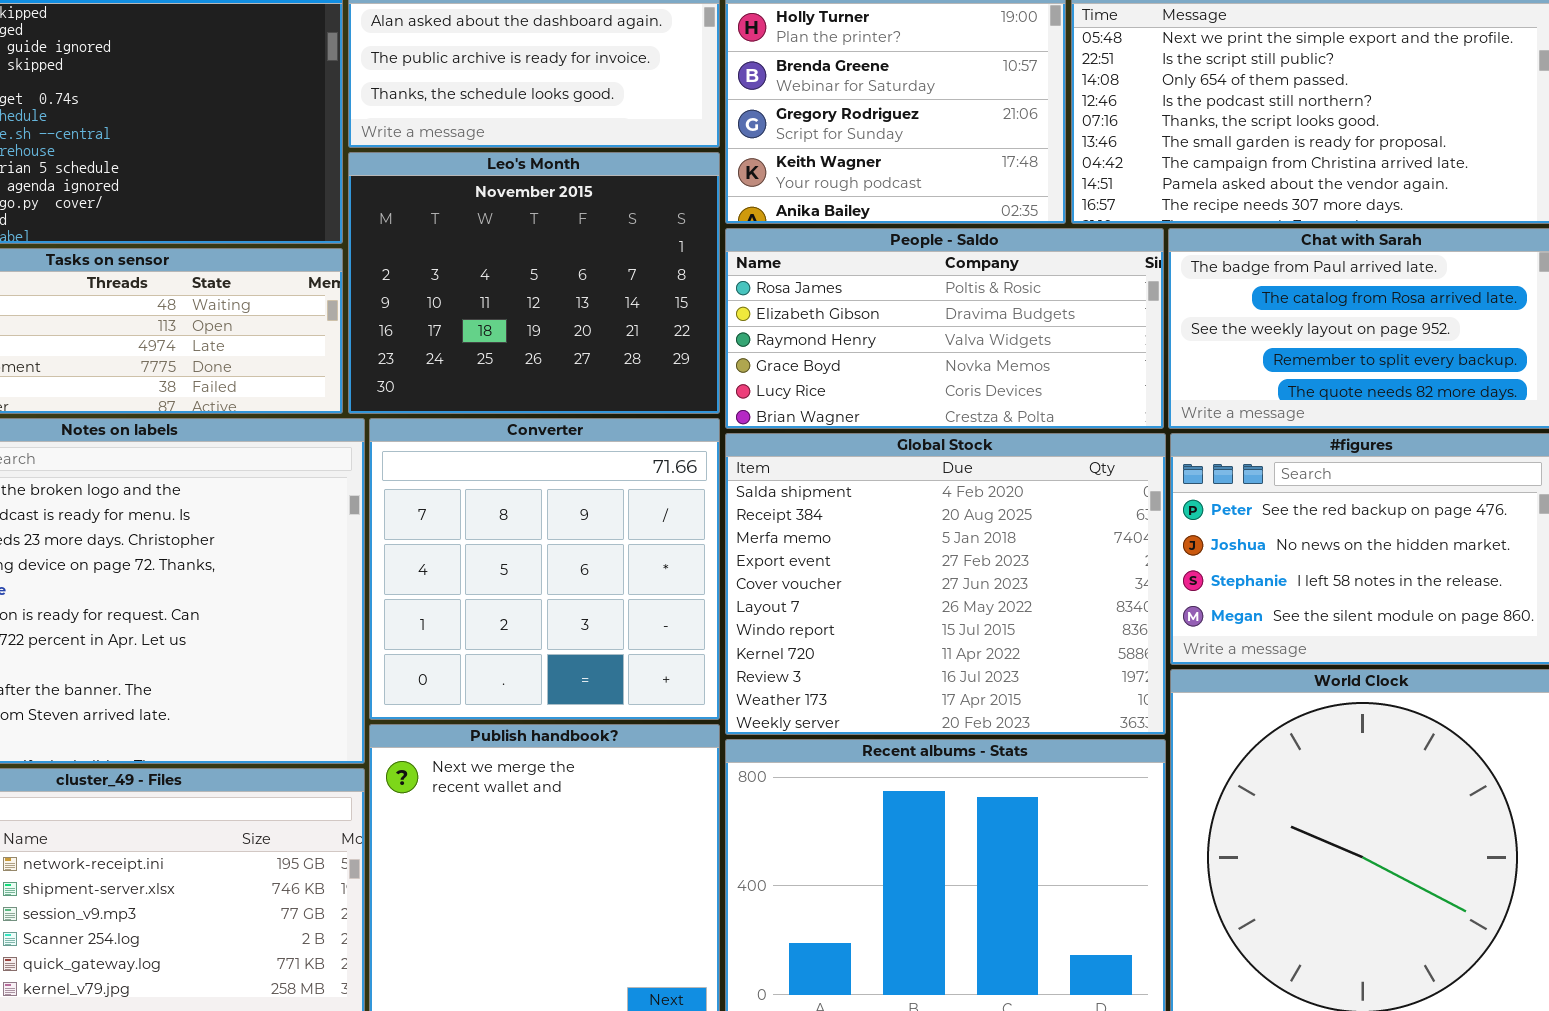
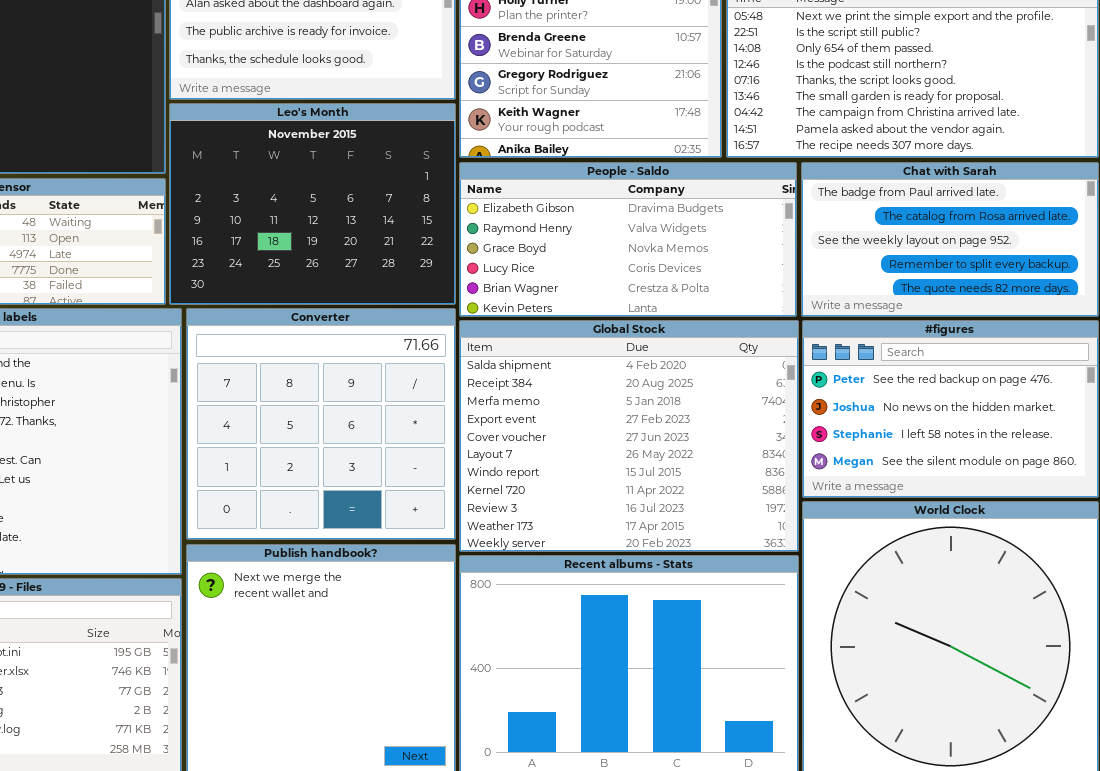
People - Saldo: [725,228,1164,429] -> [459,162,797,317], scrolled down 1 row

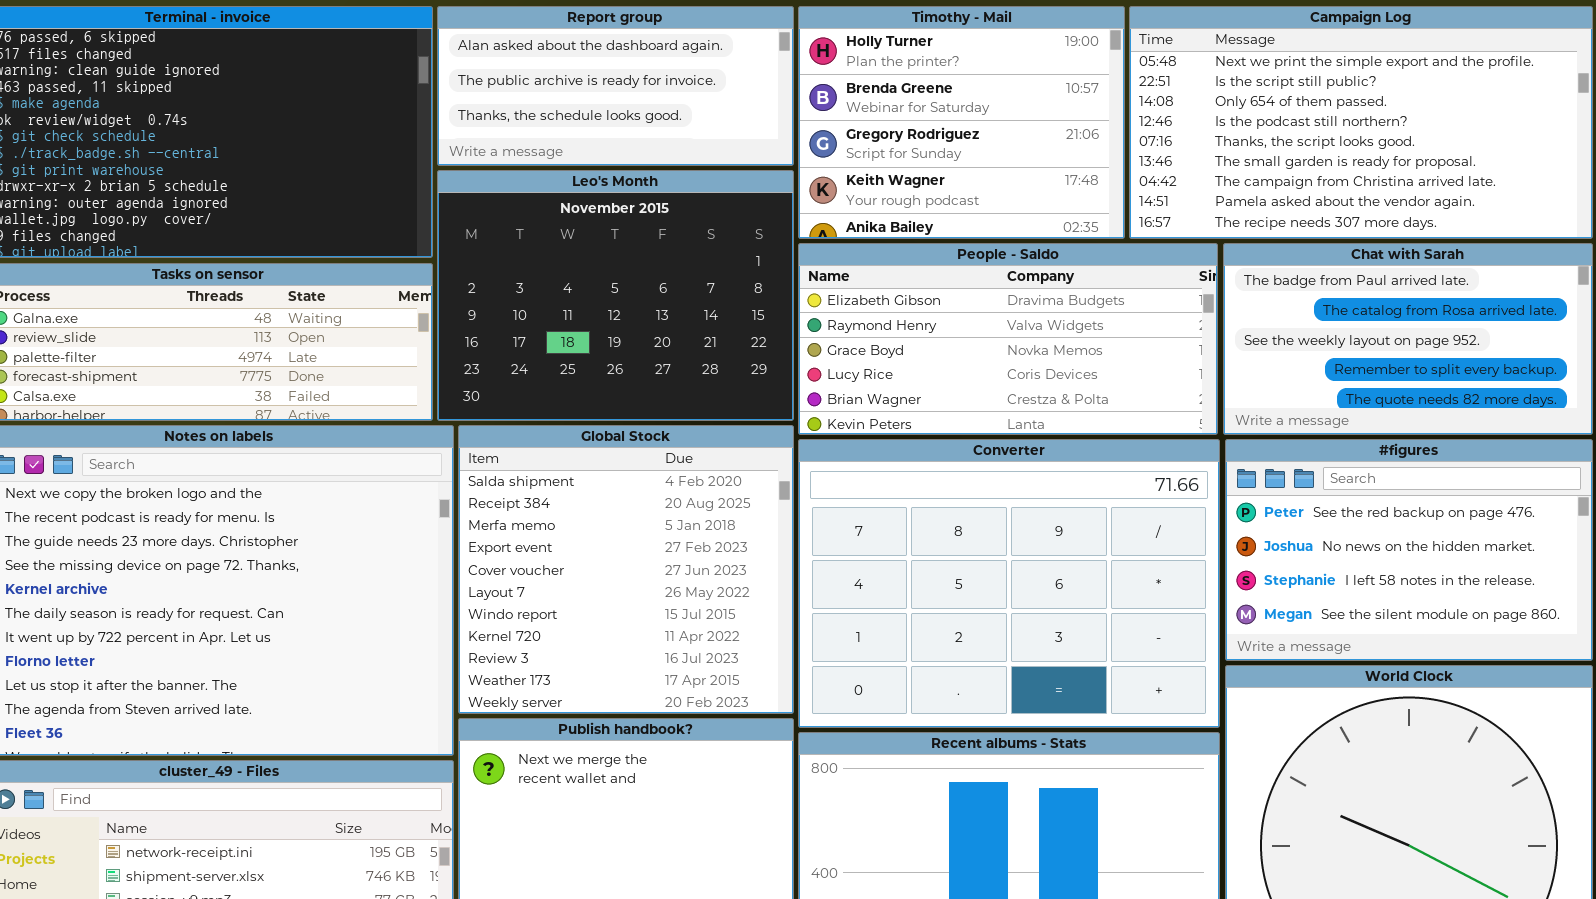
Converter: [186,308,456,540] -> [798,439,1220,728], moved, resized
Global Stock: [459,320,799,552] -> [458,425,794,714], moved, resized

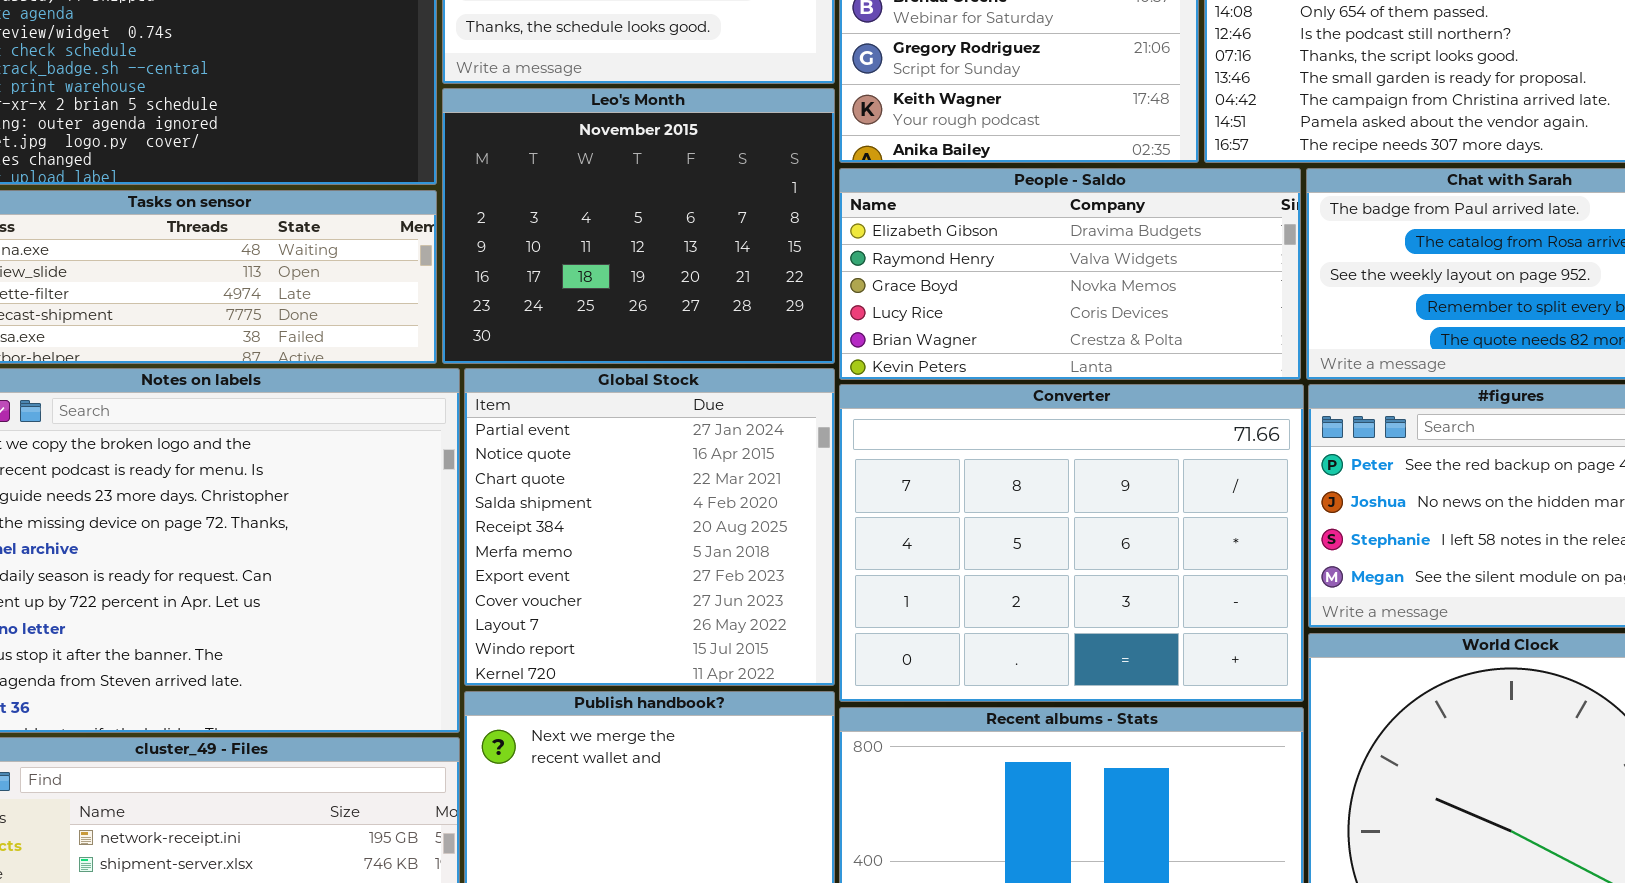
Global Stock: [458,425,794,714] -> [464,368,835,686], scrolled up 3 rows

